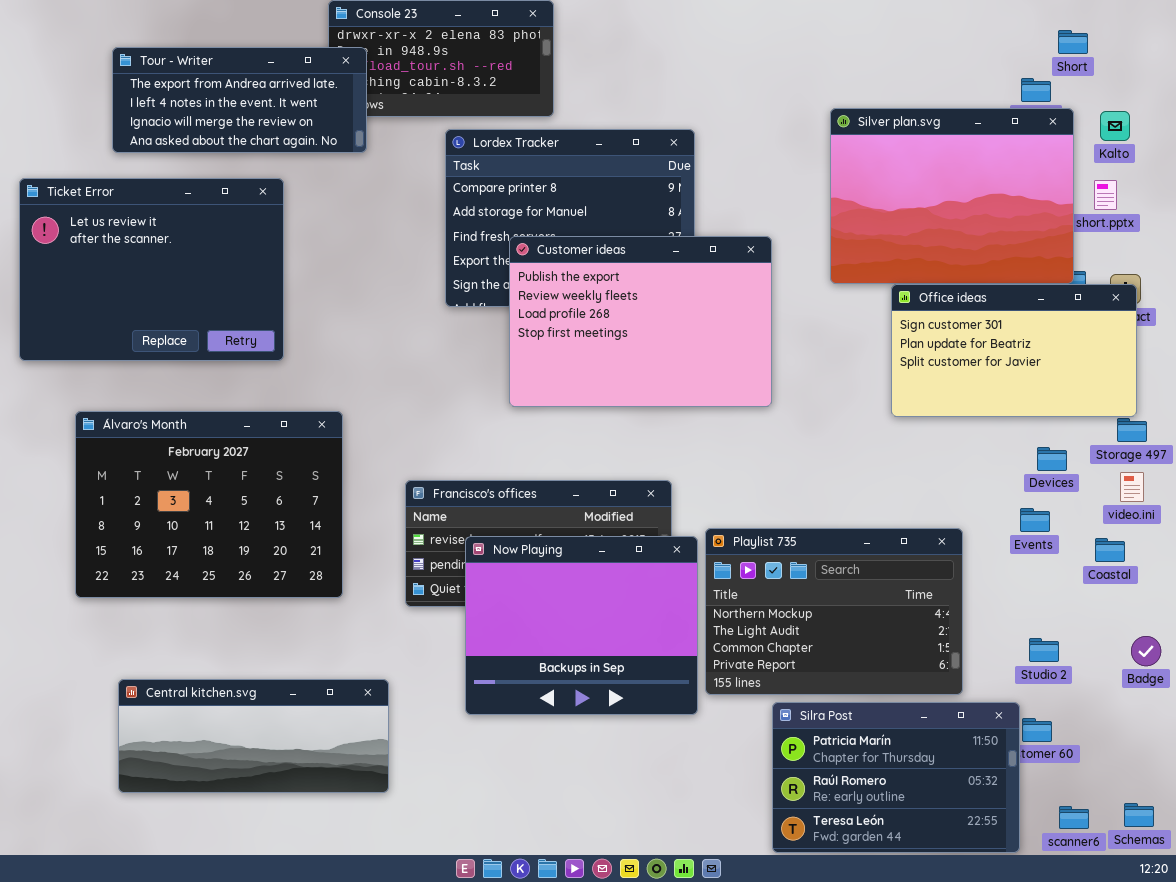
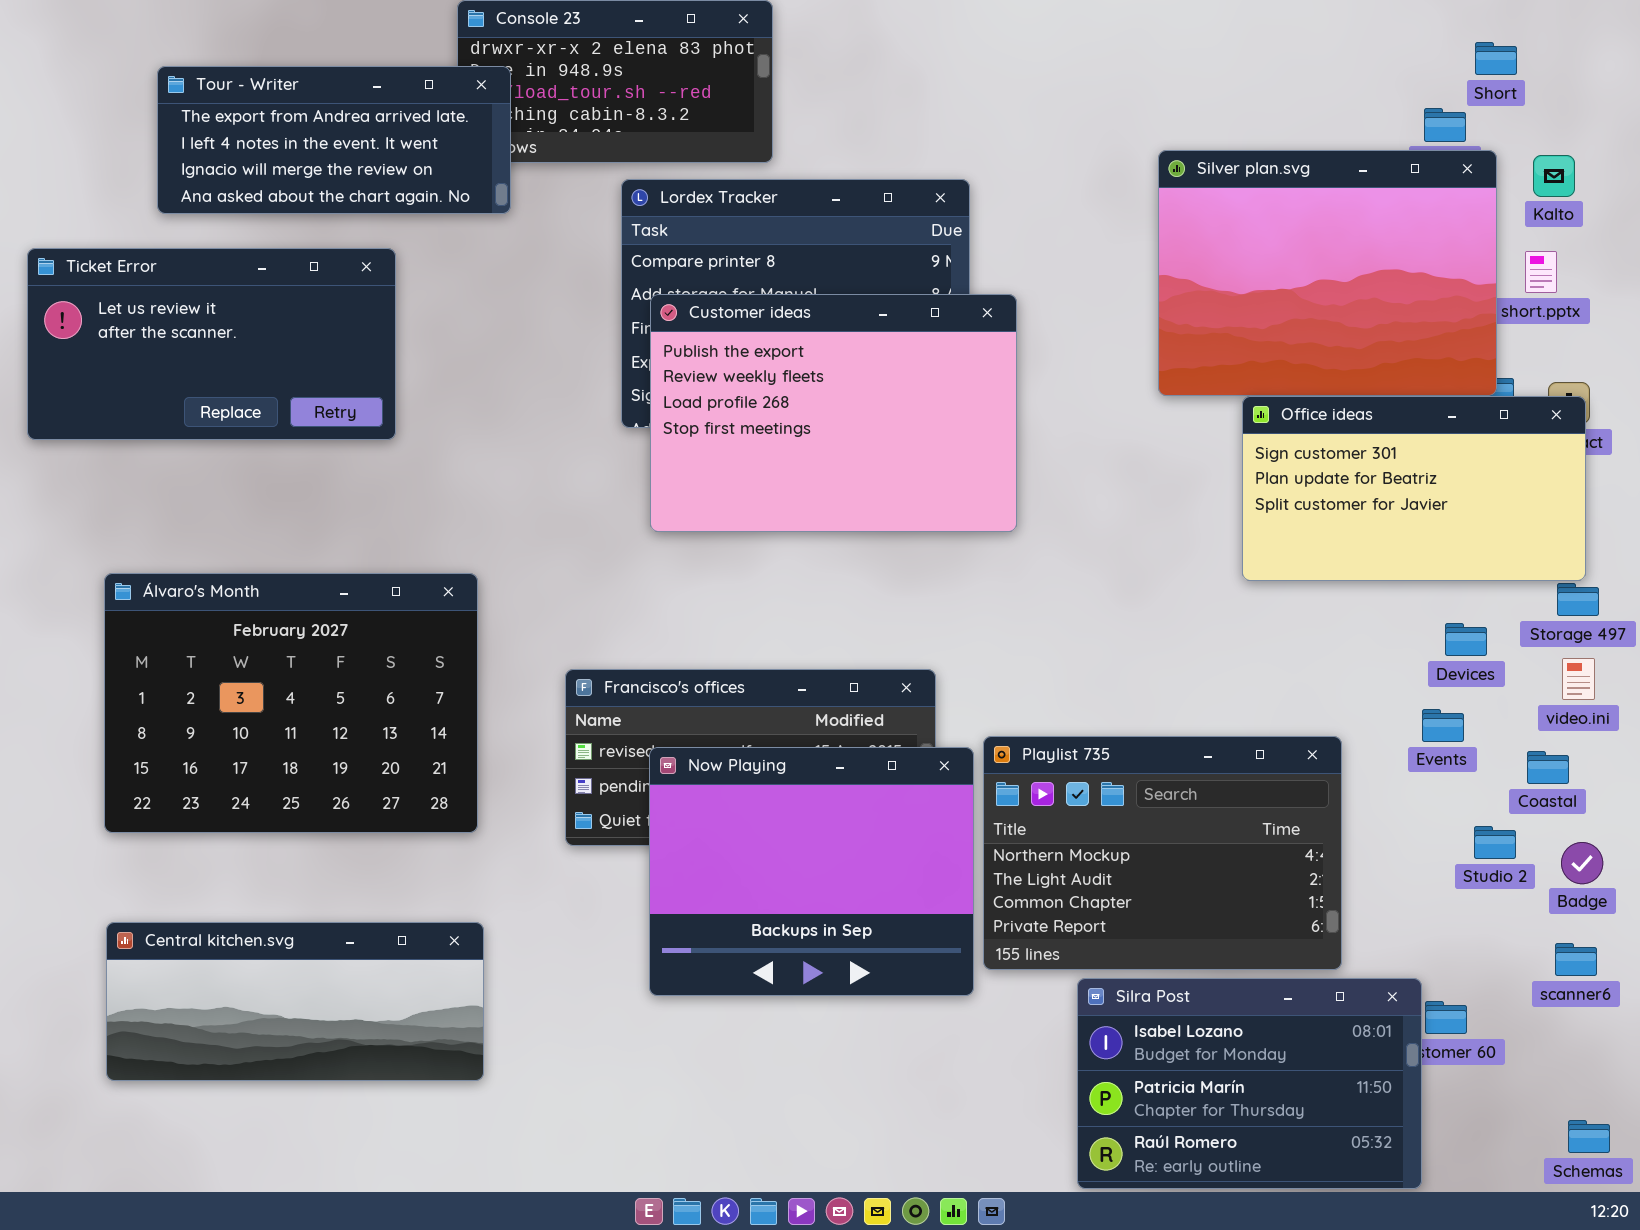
Ticket Error: [19,178,284,361] -> [27,248,396,440], resized
Customer ideas: [509,236,772,407] -> [650,294,1017,532], moved
Badge: [1131,636,1161,666] -> [1561,842,1603,884], moved
Studio 2: [1029,638,1059,662] -> [1474,826,1516,859], moved
Central kitchen.svg: [118,679,389,793] -> [106,922,484,1081], moved
Silra Post: [772,702,1020,853] -> [1077,978,1422,1189], scrolled up 1 row
scanner6: [1059,806,1089,829] -> [1555,943,1597,976], moved

